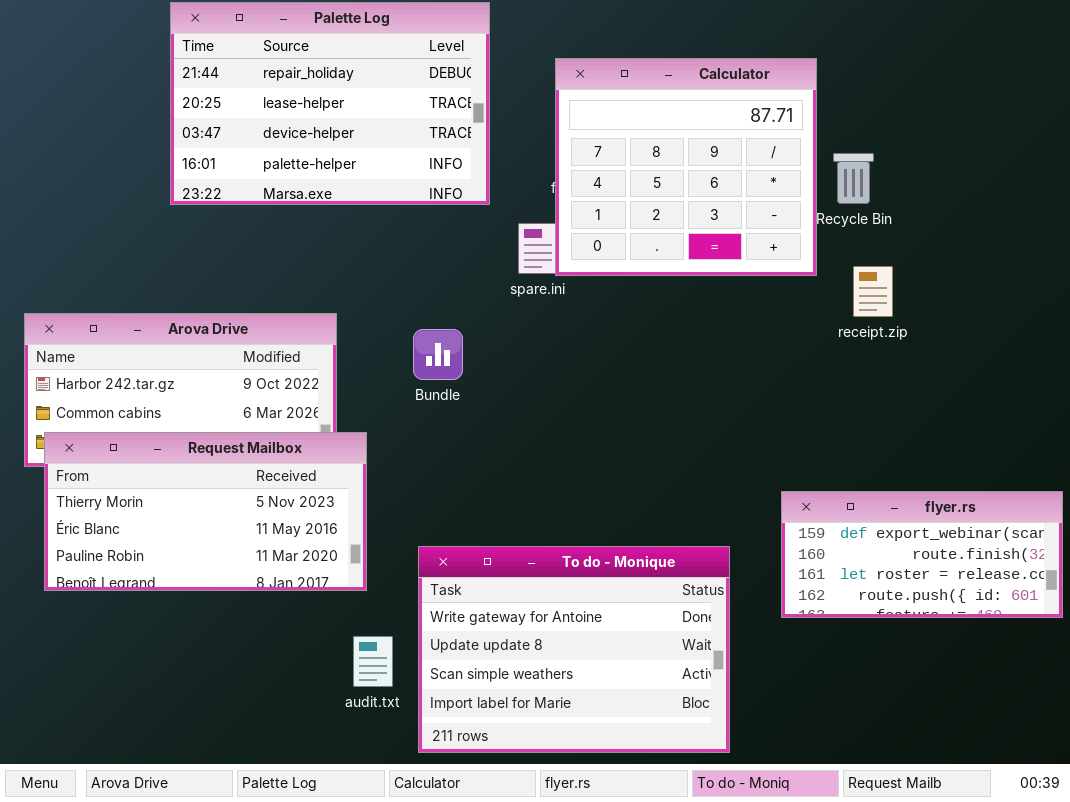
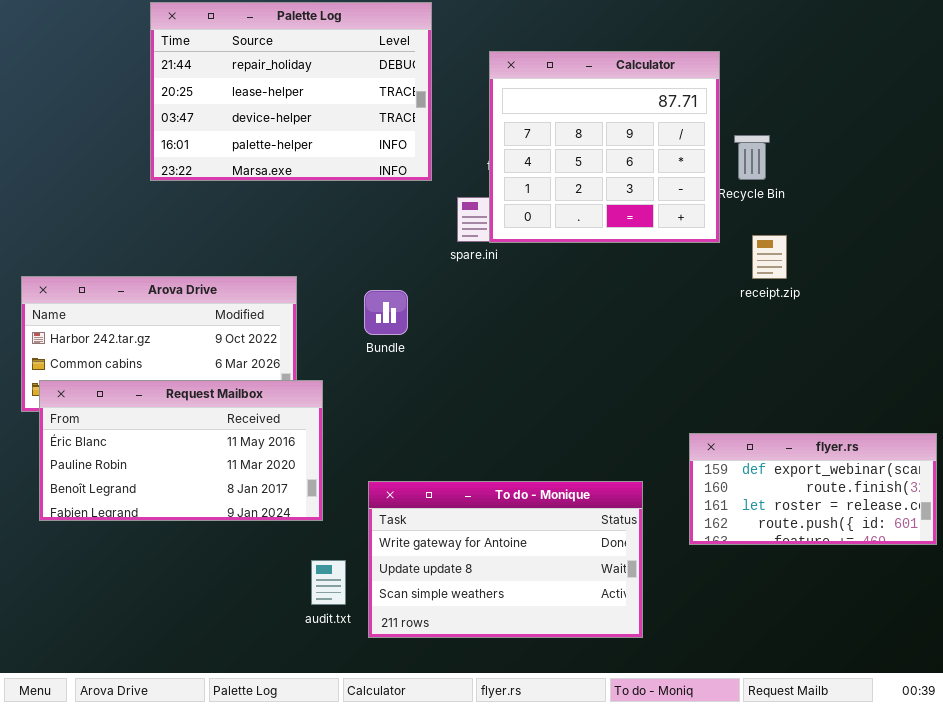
Request Mailbox: [44,432,367,591] -> [39,380,323,521], scrolled down 1 row
To do - Monique: [418,546,730,753] -> [368,481,643,638], resized

